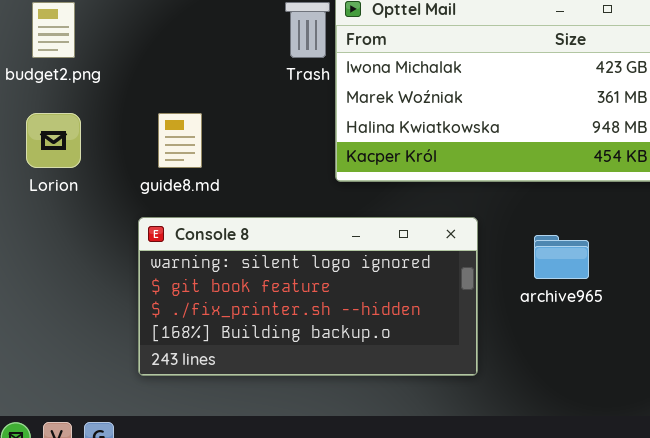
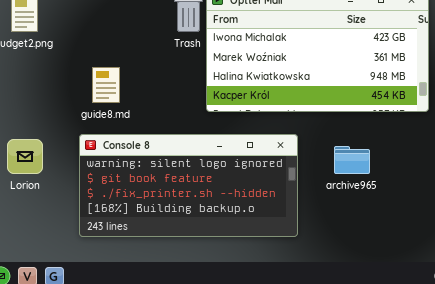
Lorion: [26,113,81,168] -> [7,139,43,174], moved

